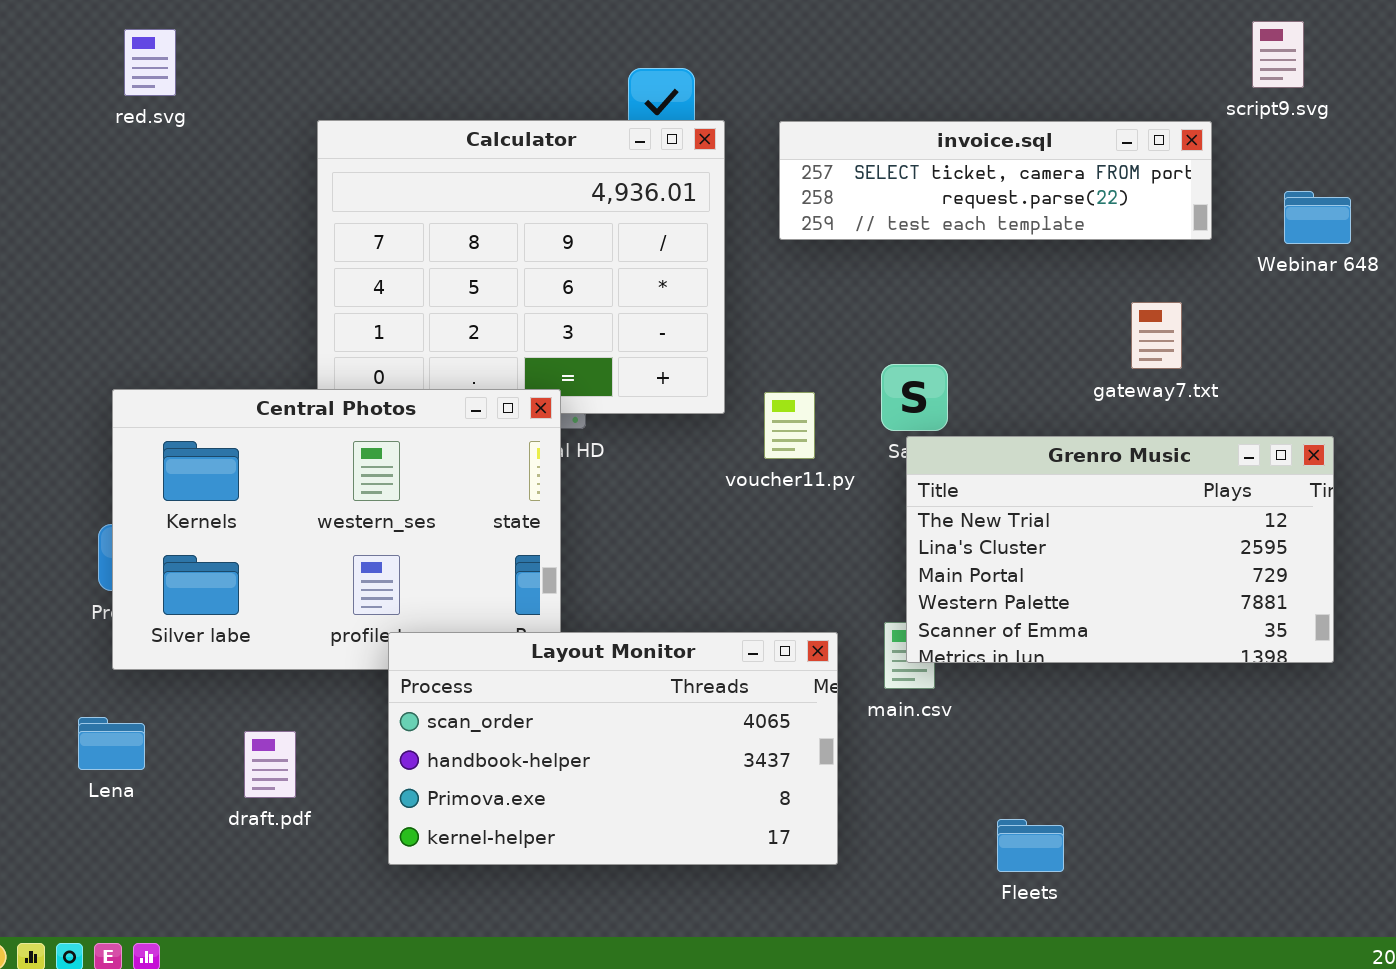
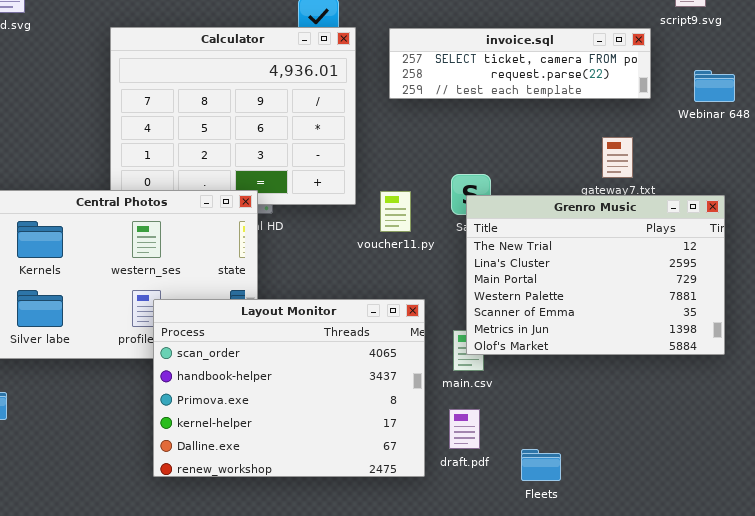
Grenro Music: [906,436,1334,663] -> [466,195,725,355], resized
Layout Monitor: [388,632,838,865] -> [153,299,425,477], resized
draft.pdf: [244,731,296,798] -> [449,409,480,449], moved

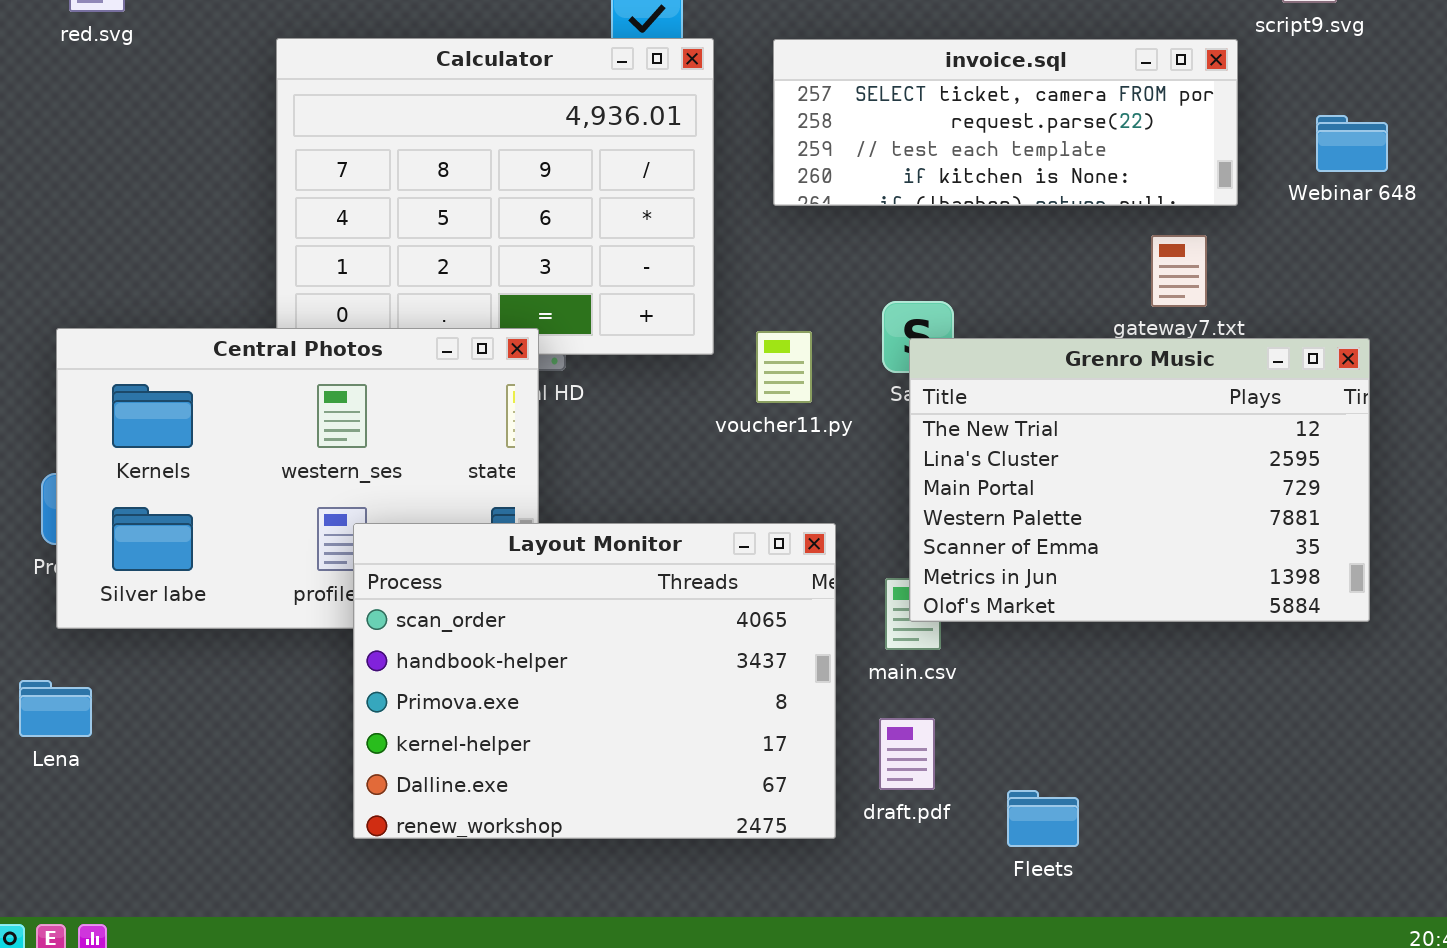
invoice.sql: [389,28,651,99] -> [773,39,1238,206], resized

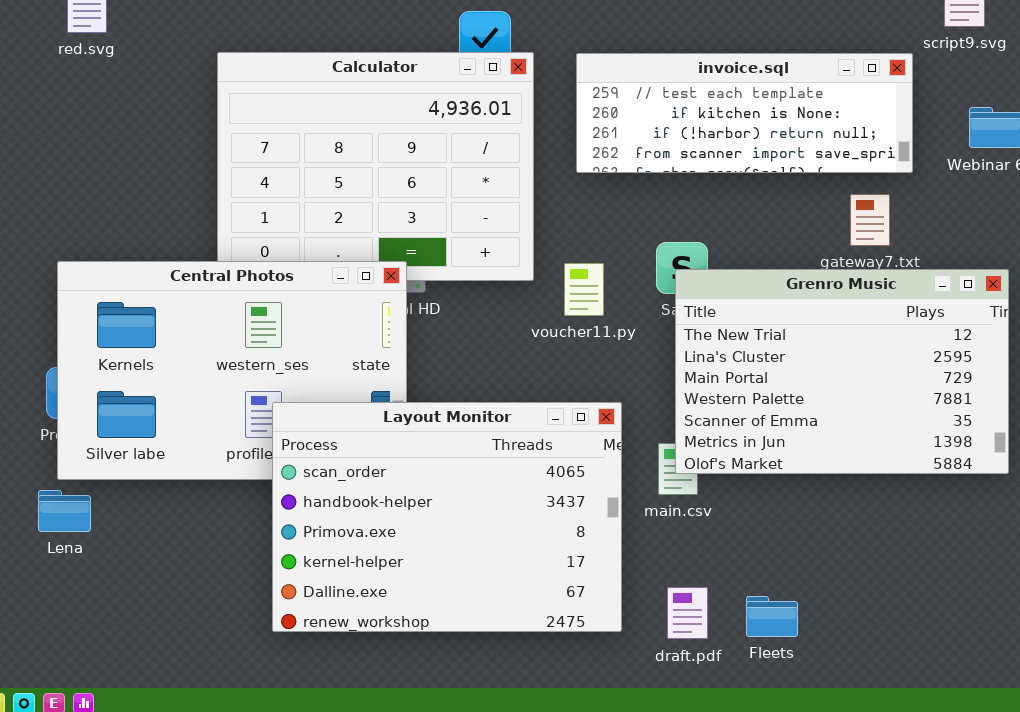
invoice.sql: [773,39,1238,206] -> [576,53,913,173], scrolled down 2 rows
Lena: [19,680,92,737] -> [38,490,91,532], moved
draft.pdf: [879,718,935,790] -> [667,587,708,639], moved

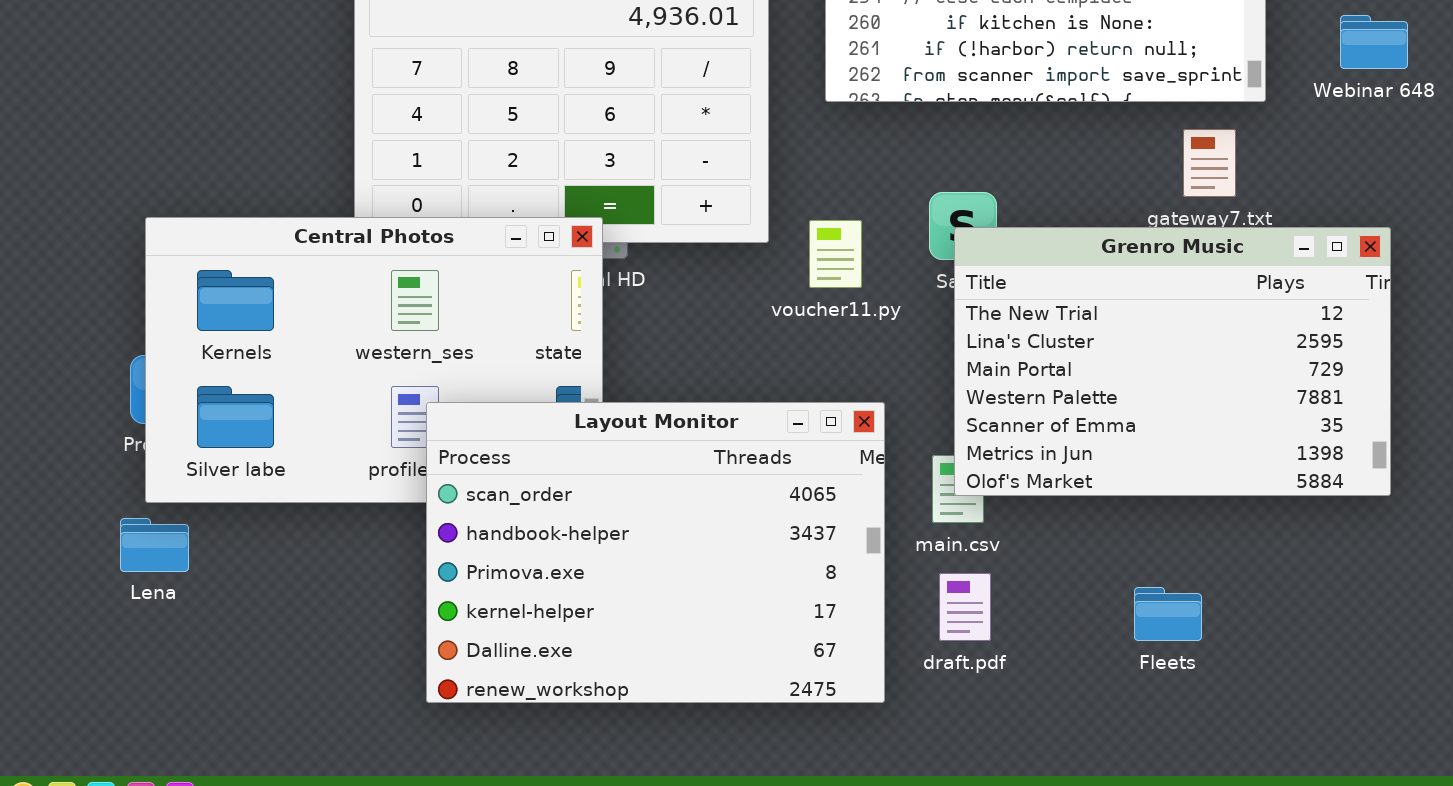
draft.pdf: [667,587,708,639] -> [939,573,991,641], moved
Fleets: [746,596,798,637] -> [1134,587,1202,641], moved

